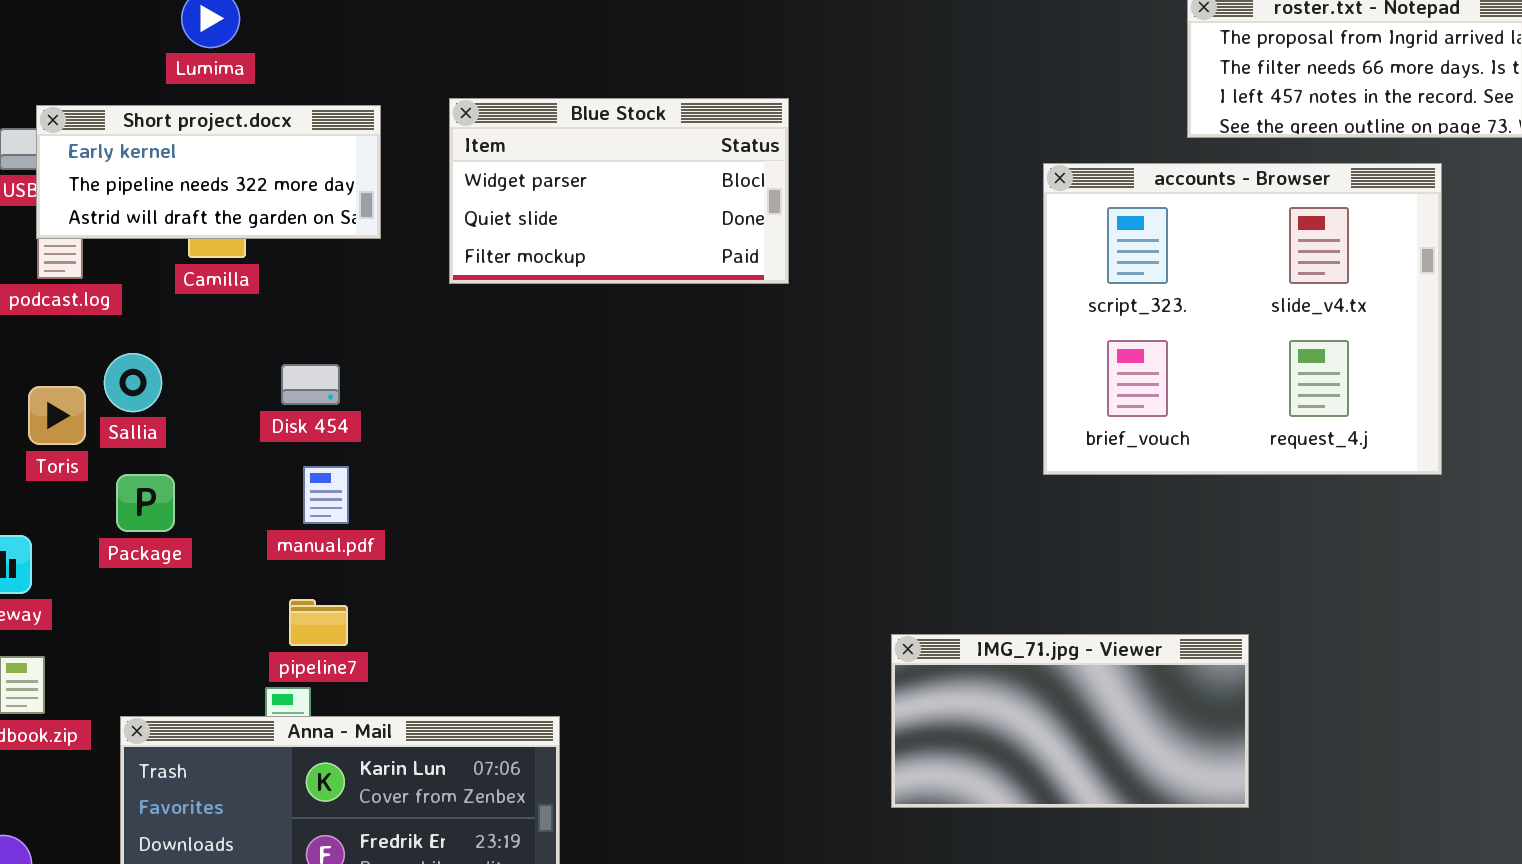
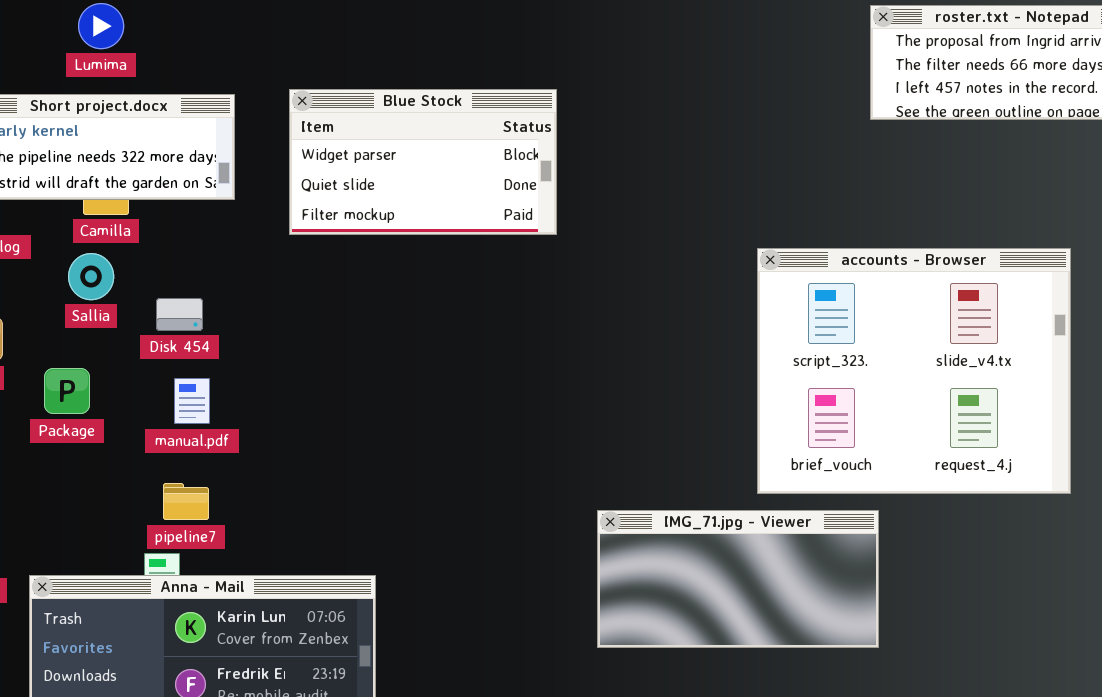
accounts - Browser: [1043,163,1442,475] -> [757,248,1071,494], moved
Sallia: [104,353,162,412] -> [68,253,114,300], moved
Package: [116,474,175,532] -> [44,368,90,414], moved
IMG_71.jpg - Viewer: [891,634,1249,808] -> [597,510,879,648], moved

